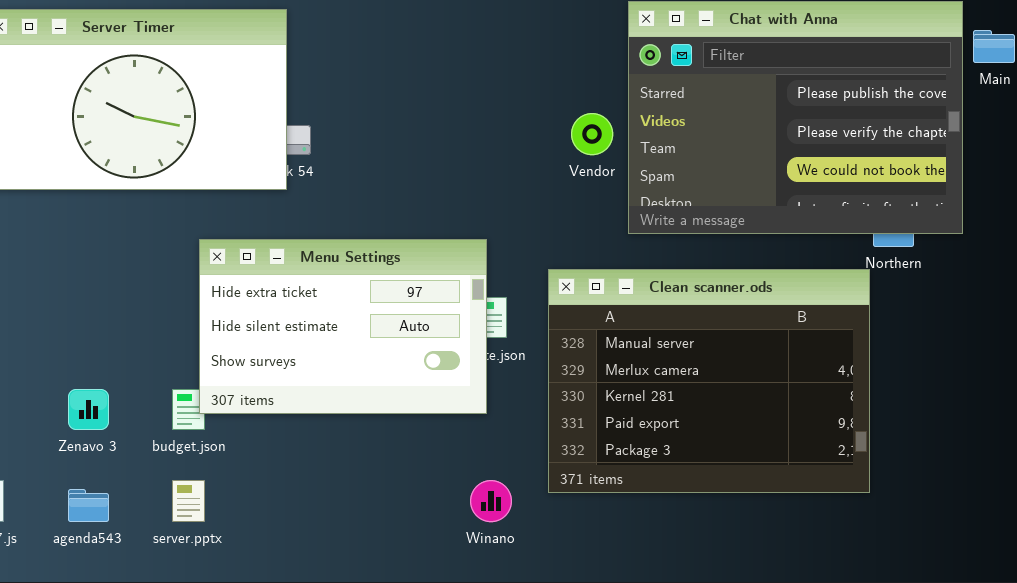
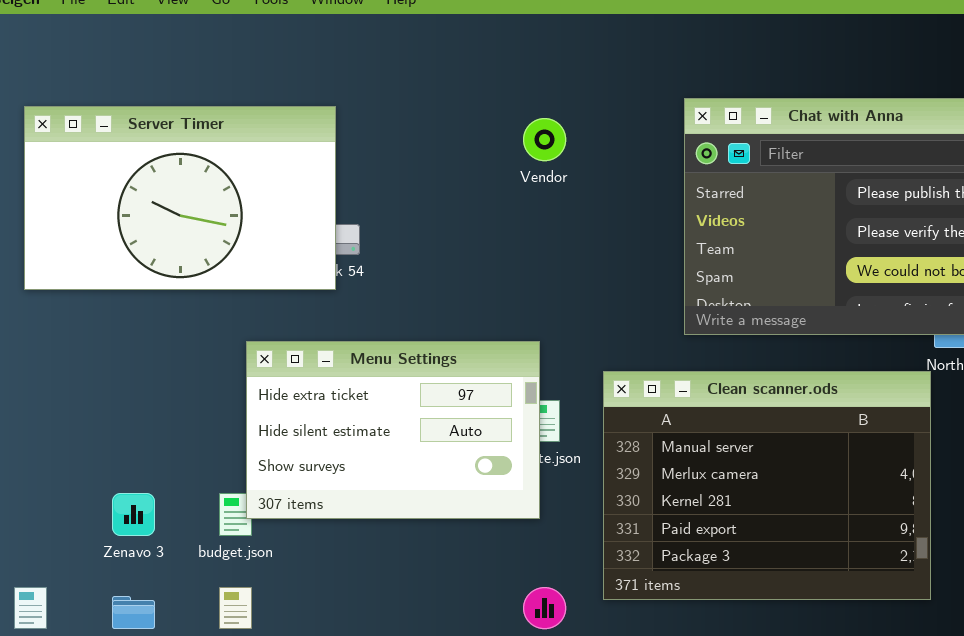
Vendor: [571,113,613,155] -> [523,118,566,161], moved

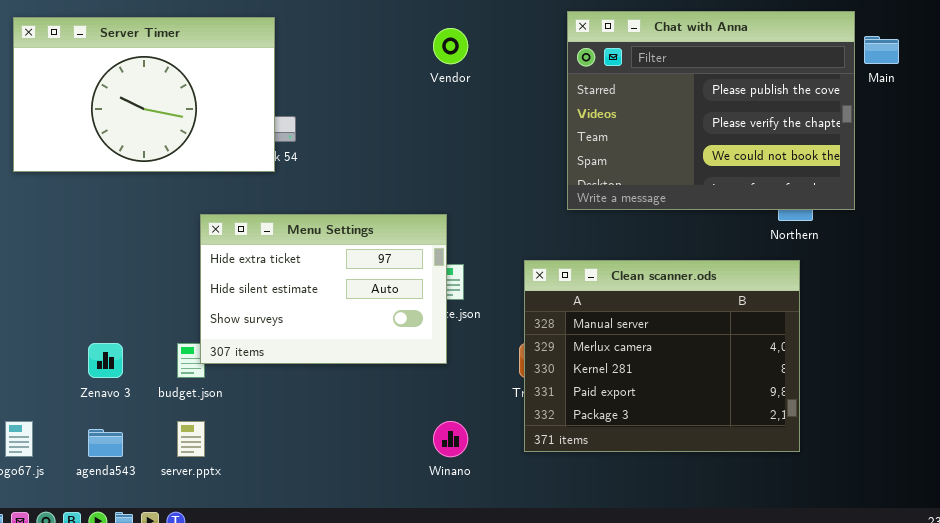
Clean scanner.ods: [603,371,931,600] -> [524,260,800,452], moved

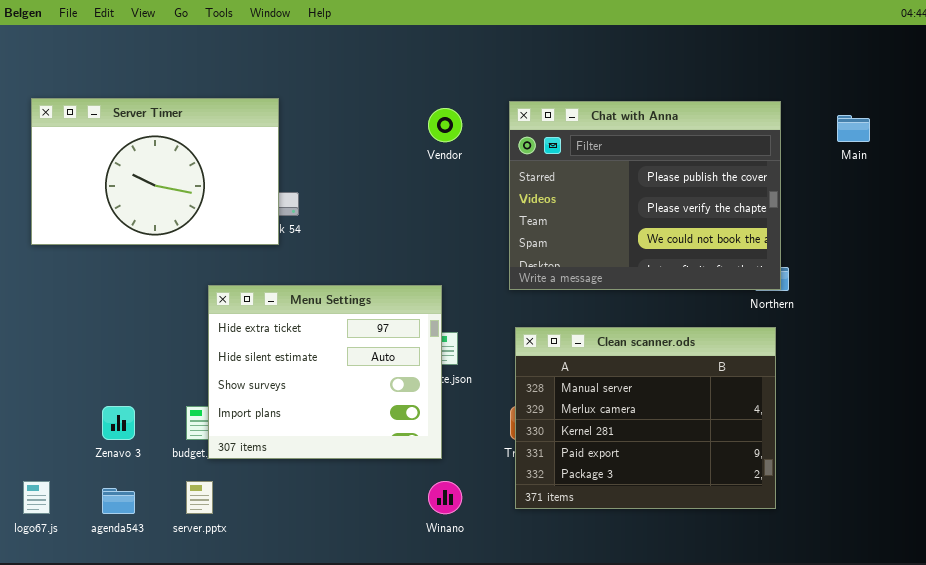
Chat with Anna: [567,11,855,210] -> [509,101,781,290], moved
Menu Settings: [200,214,447,364] -> [208,285,442,459], resized

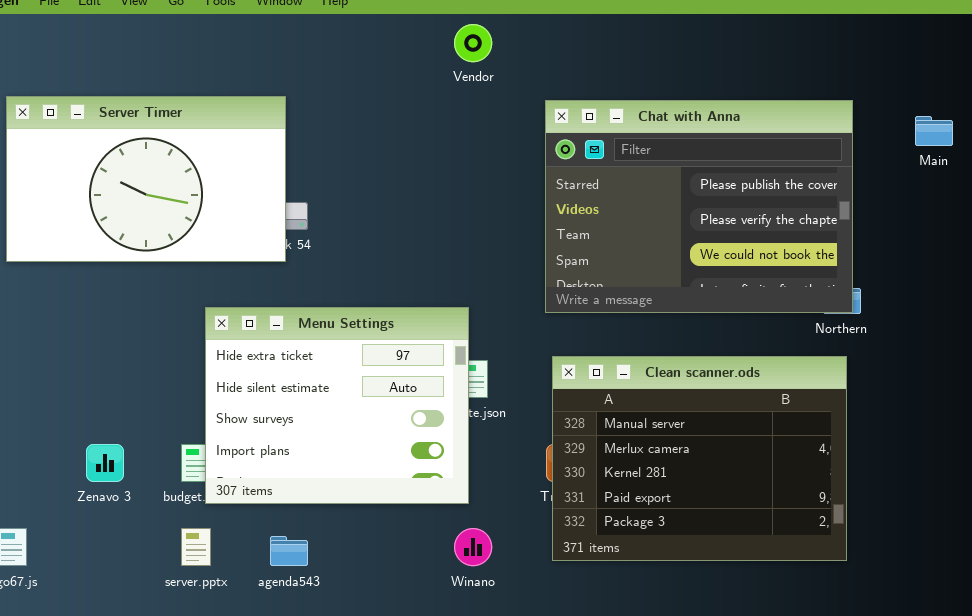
Vendor: [428,108,462,142] -> [454,24,492,62], moved
agenda543: [102,488,135,514] -> [270,536,308,566], moved

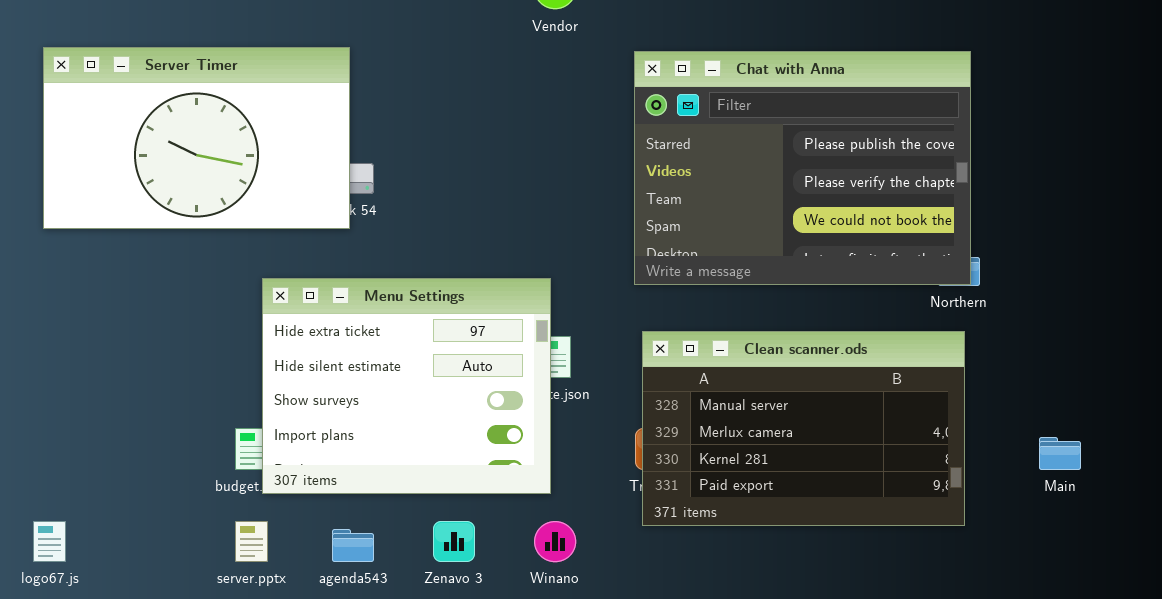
Main: [915,116,953,146] -> [1039,437,1081,470], moved
Clean scanner.ods: [552,356,847,561] -> [642,331,965,526], resized
Zenavo 3: [86,444,124,482] -> [433,521,475,562], moved

